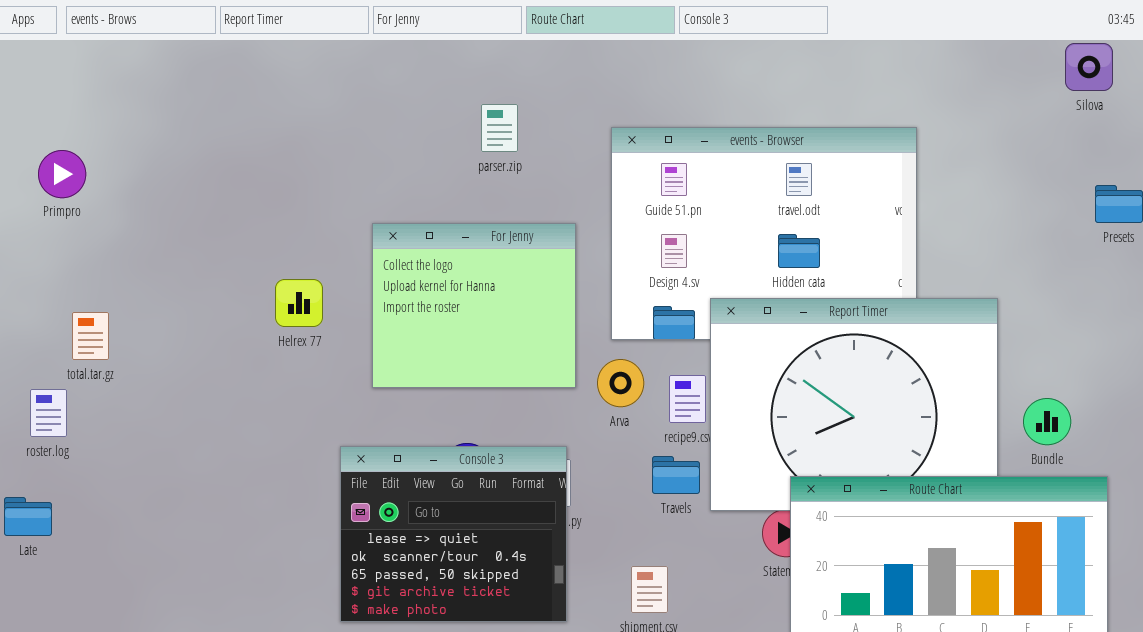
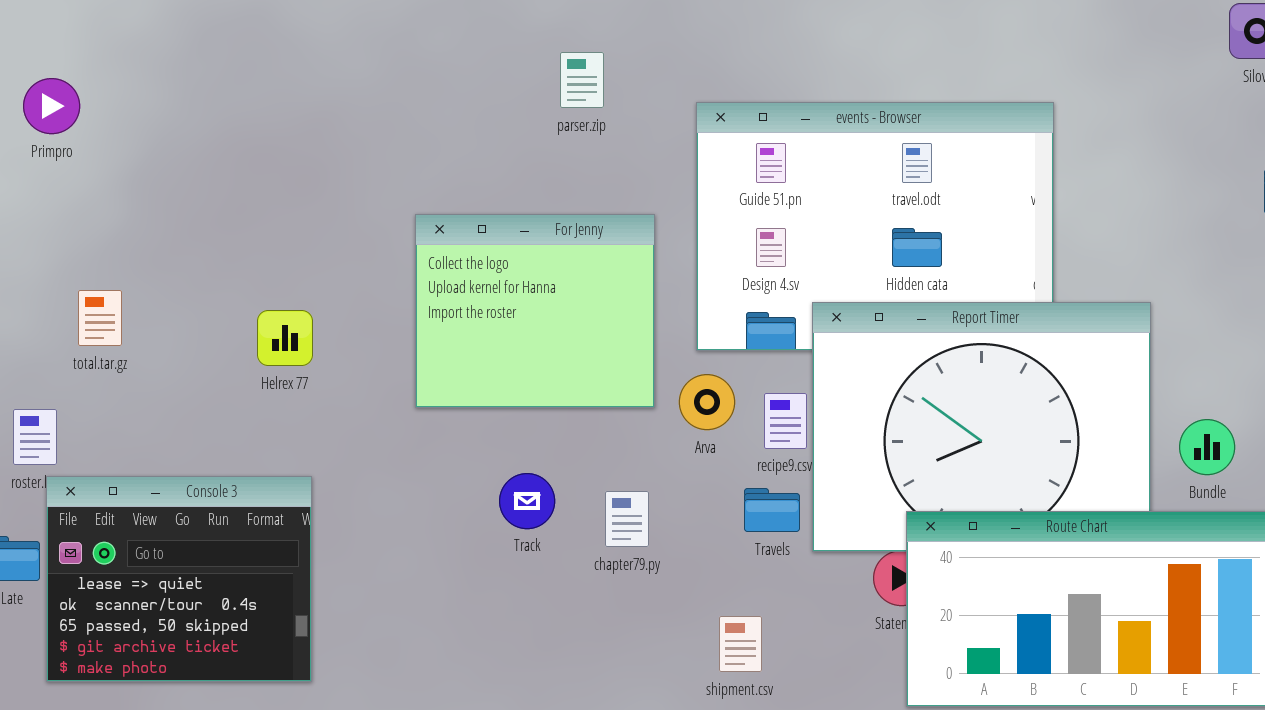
parser.zip: [481,104,518,152] -> [560,52,604,108], moved
Primpro: [38,150,86,198] -> [23,78,80,134], moved
Helrex 77: [275,279,323,327] -> [257,310,313,366], moved
total.tar.gz: [72,312,109,360] -> [78,290,122,346], moved
Console 3: [340,446,567,622] -> [46,476,312,682], moved

